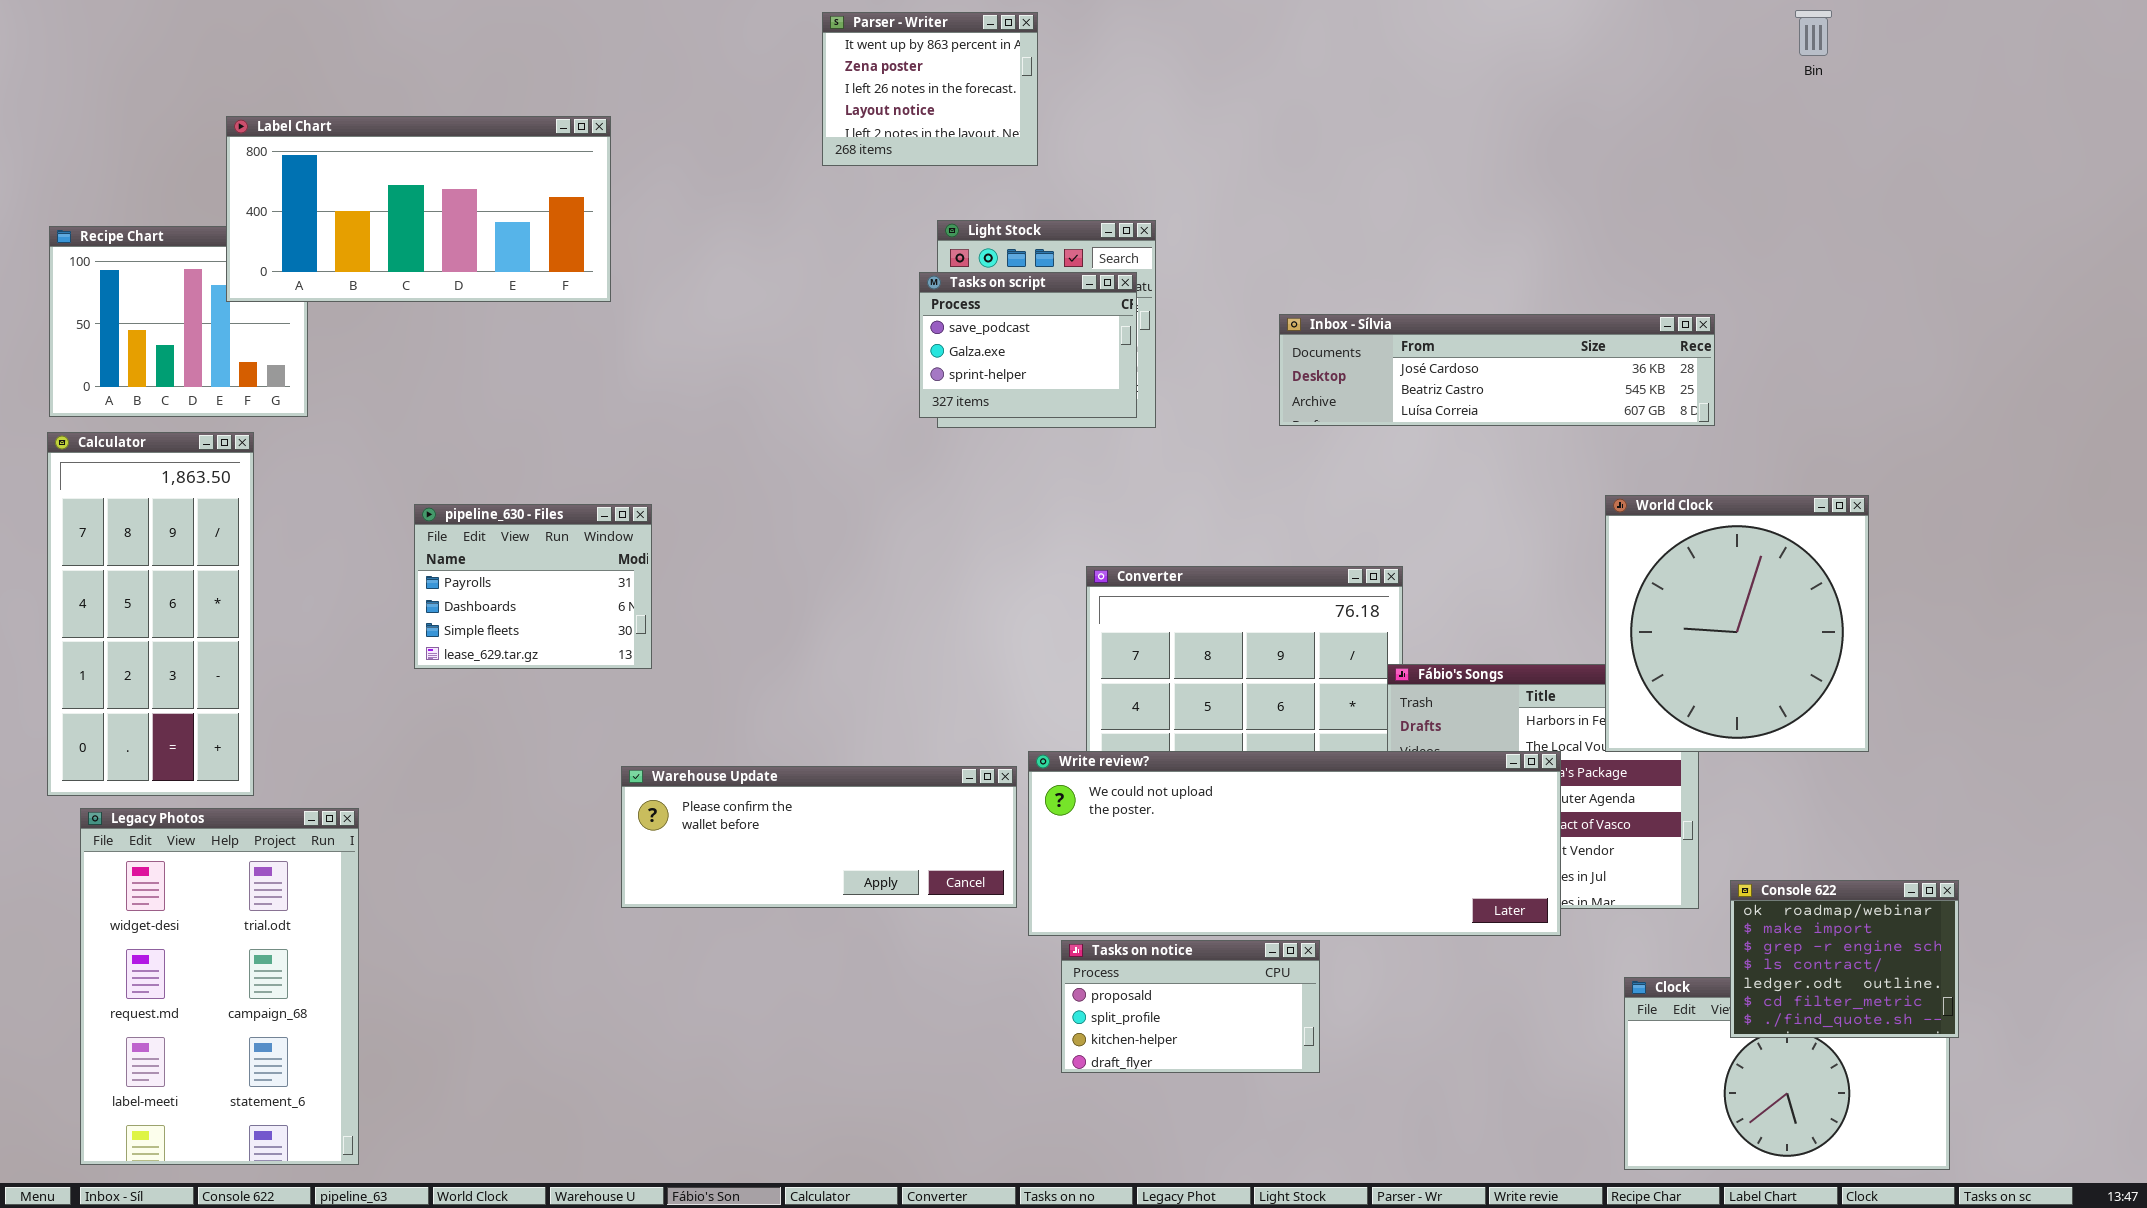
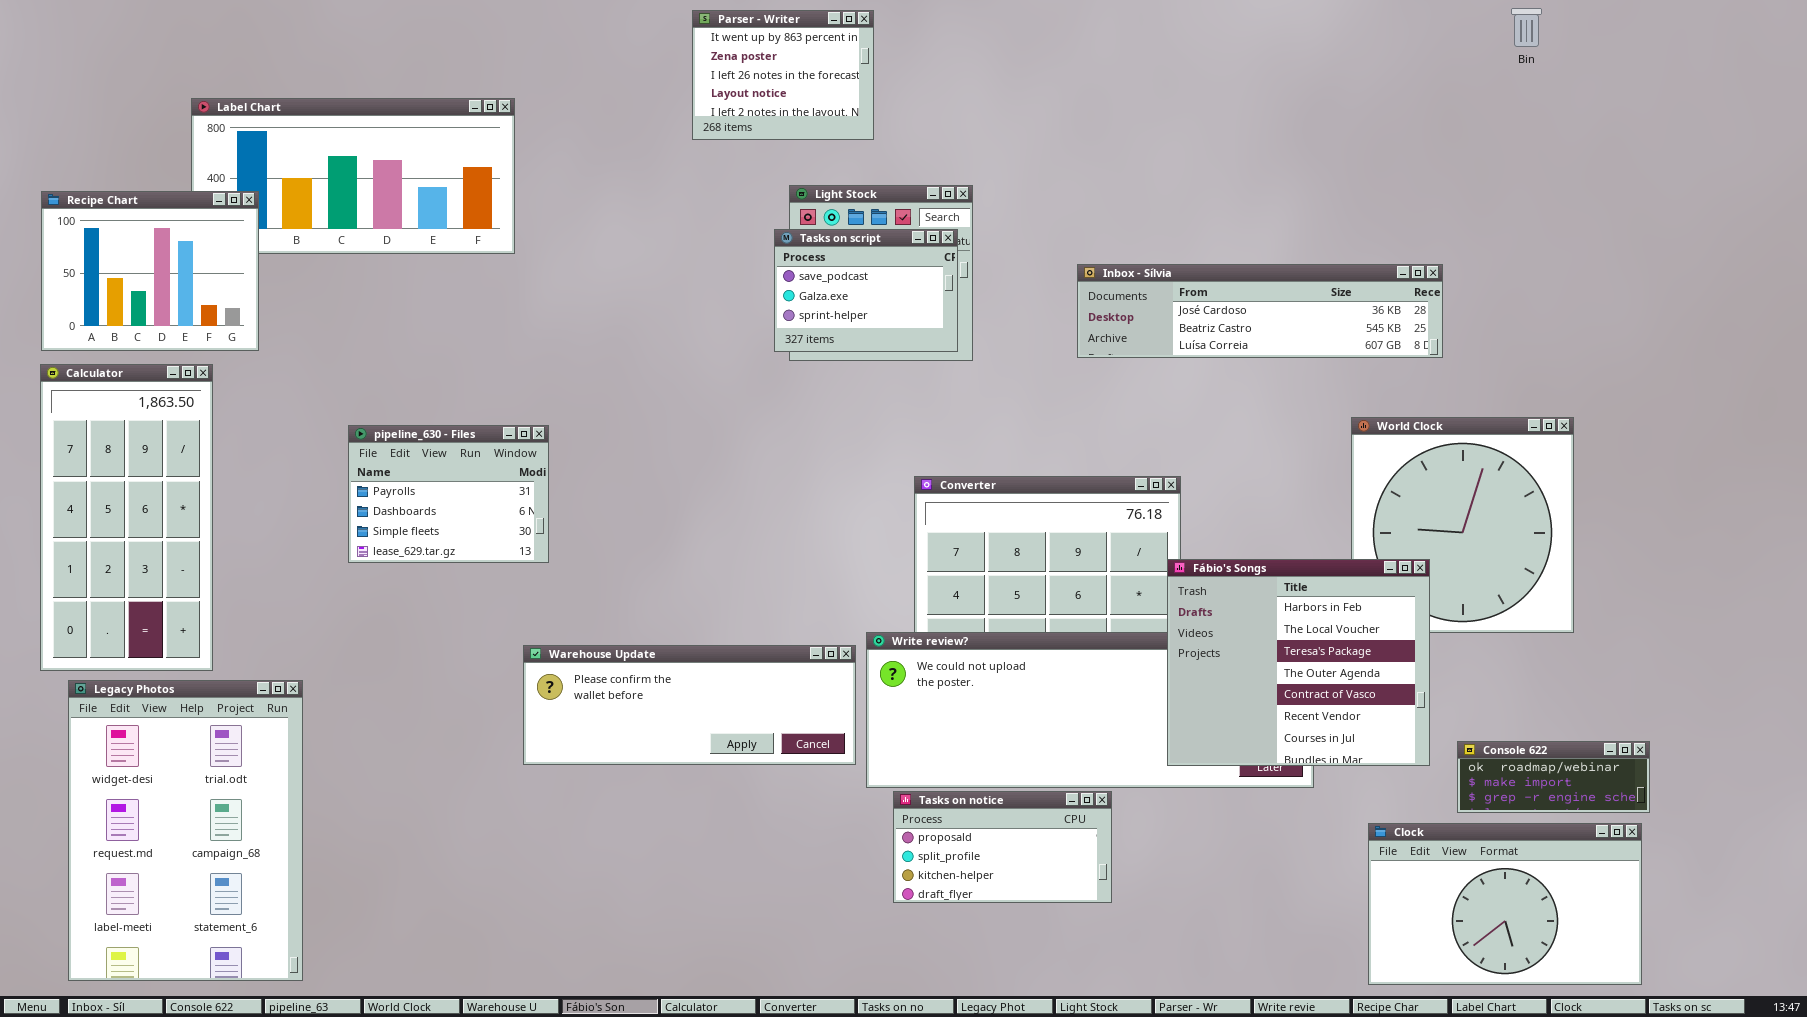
Recipe Chart: [49,226,308,417] -> [41,191,259,351], raised
Fábio's Songs: [1387,664,1699,909] -> [1167,559,1430,766], raised
Console 622: [1730,880,1959,1038] -> [1457,741,1650,813], resized

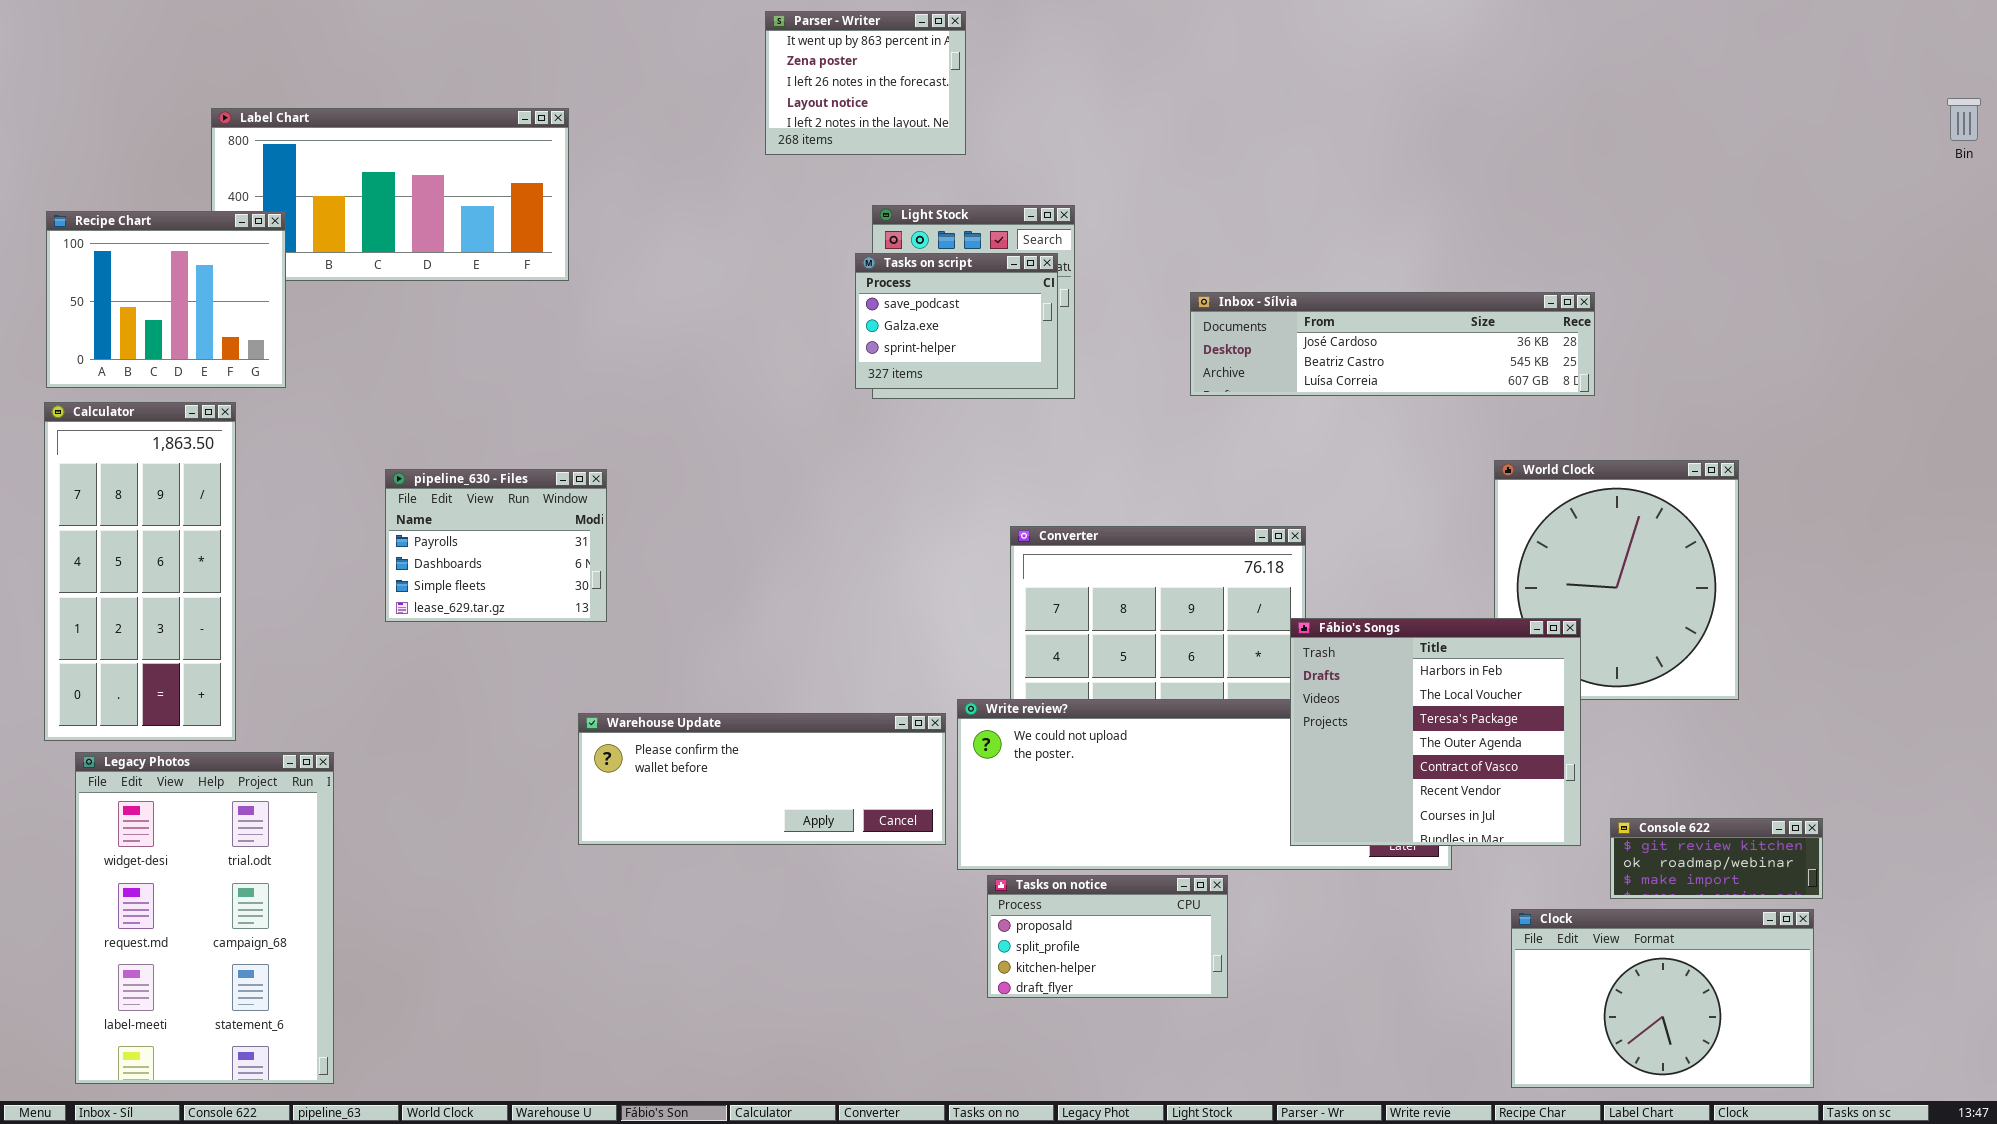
Bin: [1511,8,1542,47] -> [1947,98,1981,141], moved
Console 622: [1457,741,1650,813] -> [1610,818,1823,899], scrolled up 1 row

